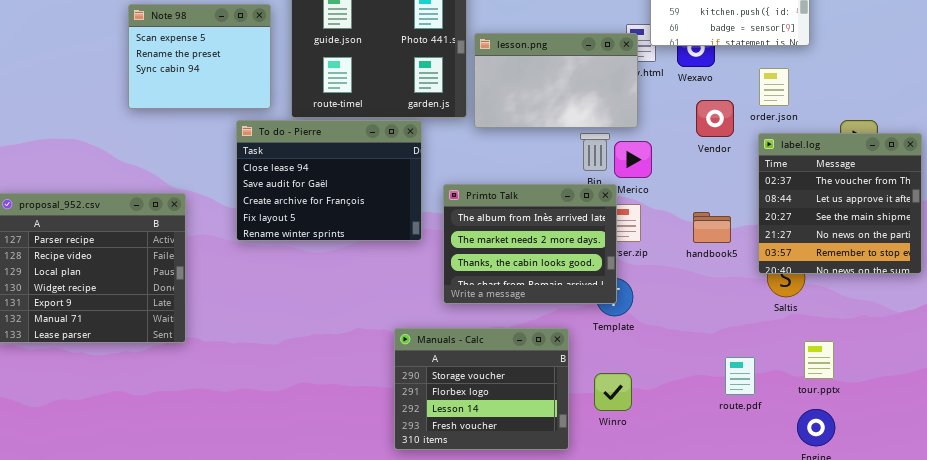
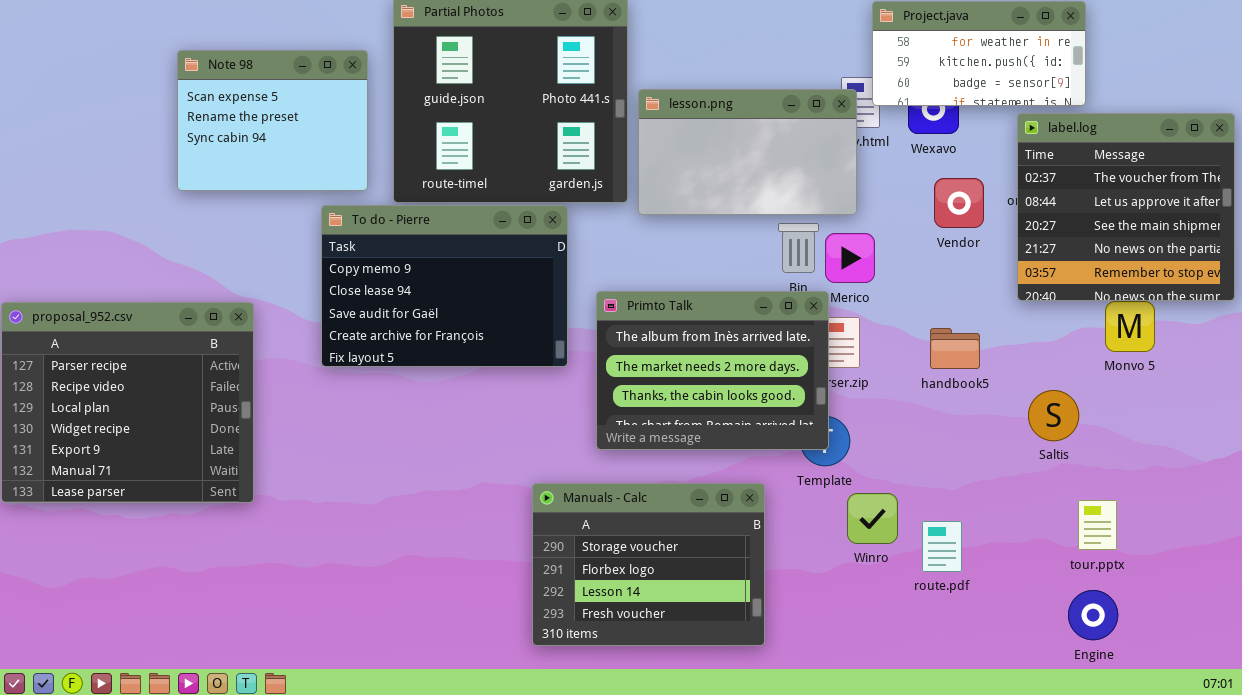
To do - Pierre: [236,120,422,241] -> [321,205,568,367], scrolled up 1 row
label.log: [758,133,922,274] -> [1017,113,1235,301], moved
route.pdf: [725,357,755,395] -> [922,521,962,572], moved
Winro: [594,373,632,411] -> [847,493,898,544], moved

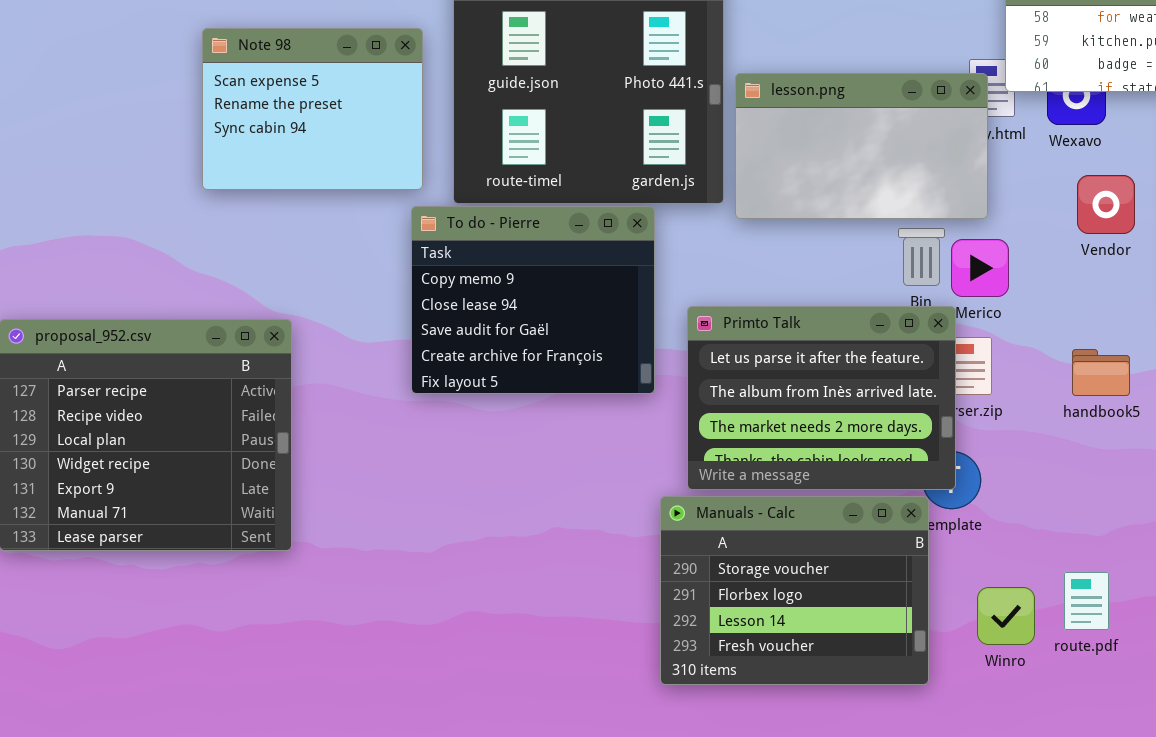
To do - Pierre: [321,205,568,367] -> [411,206,655,394], resized
Primto Talk: [596,291,829,450] -> [687,306,956,490], scrolled up 1 row
Manuals - Calc: [532,483,765,646] -> [660,496,929,685], moved
Winro: [847,493,898,544] -> [977,587,1035,645], moved

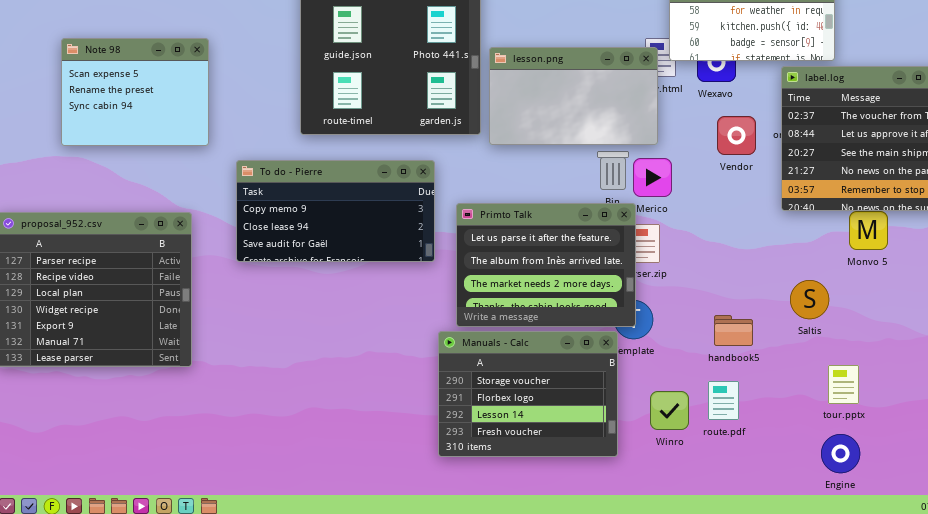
Note 98: [202,28,423,190] -> [61,38,209,146], moved
To do - Pierre: [411,206,655,394] -> [236,160,435,262], resized
handbook5: [1072,349,1130,396] -> [714,315,753,346], moved

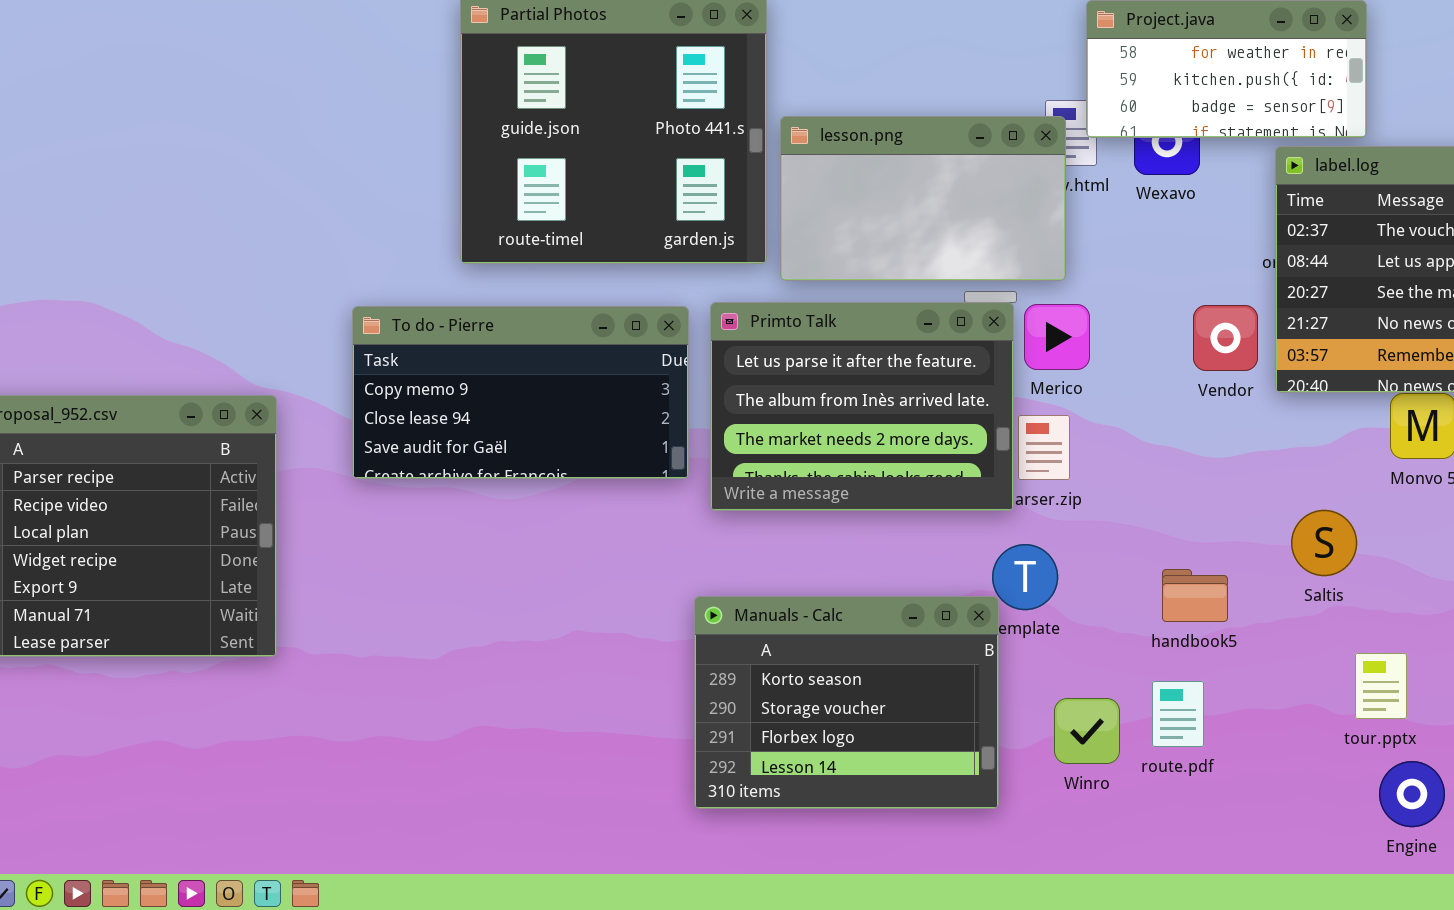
Note 98: [61,38,209,146] -> none, closed
Vendor: [717,116,756,155] -> [1193,305,1258,371], moved
Primto Talk: [456,203,636,327] -> [710,302,1014,511], moved
Manuals - Calc: [438,331,618,457] -> [694,596,999,809], scrolled up 1 row
Engine: [821,434,860,473] -> [1379,761,1445,827], moved

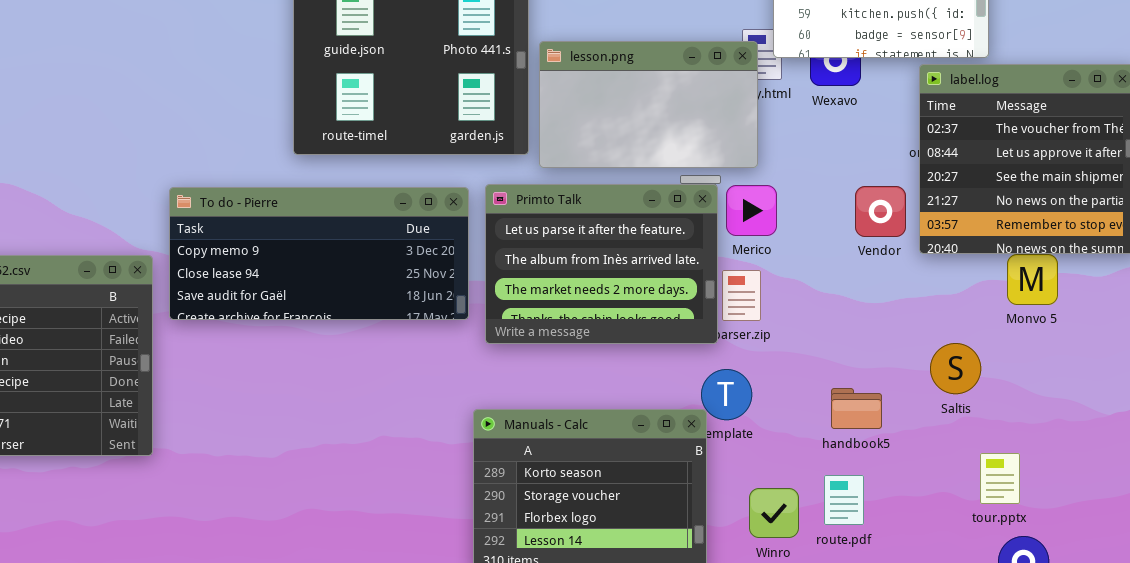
To do - Pierre: [352,306,689,479] -> [169,187,469,320], resized

